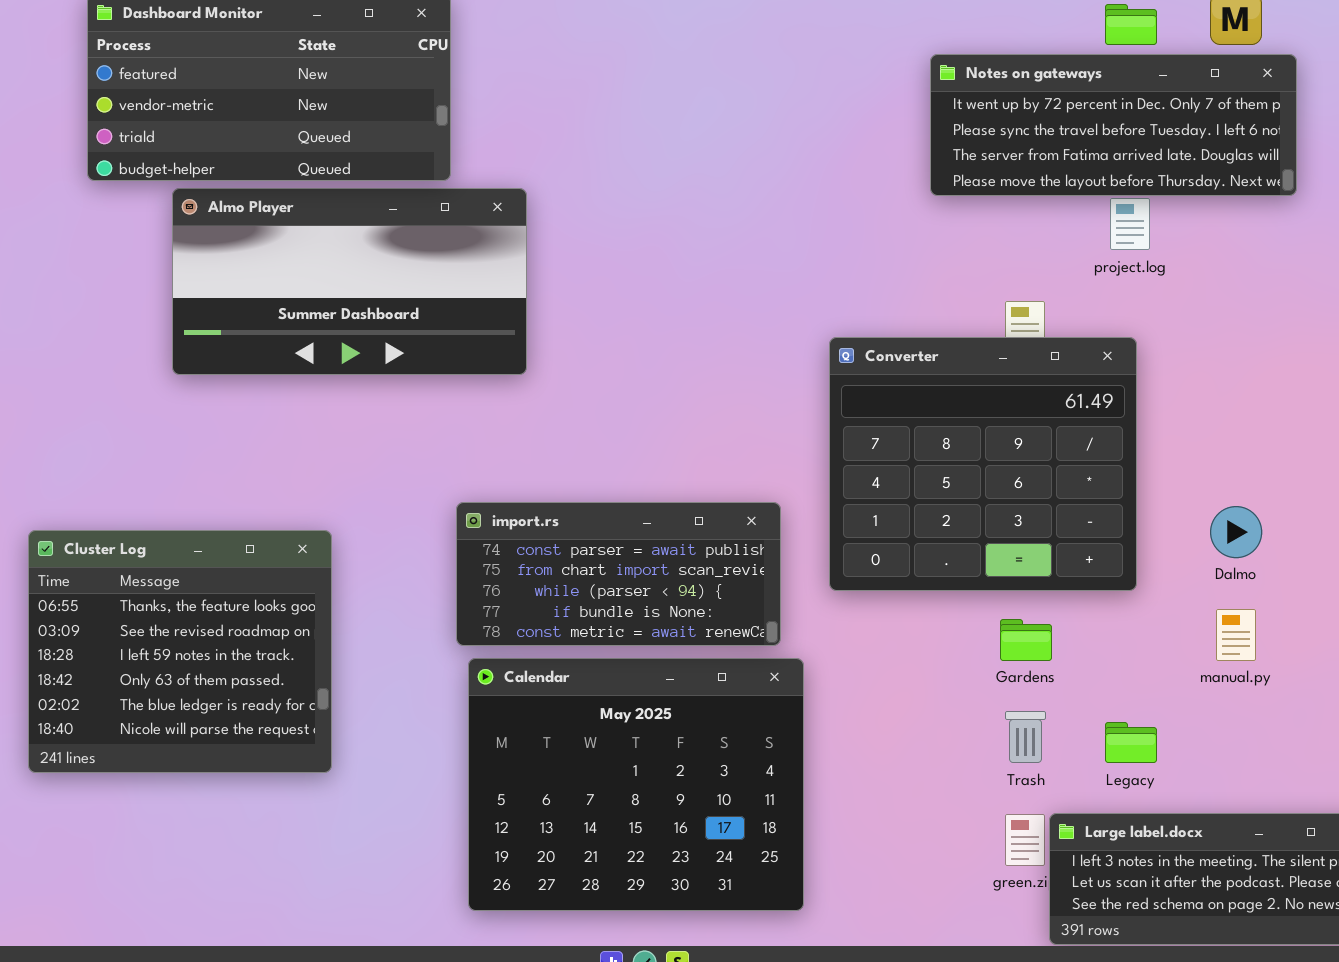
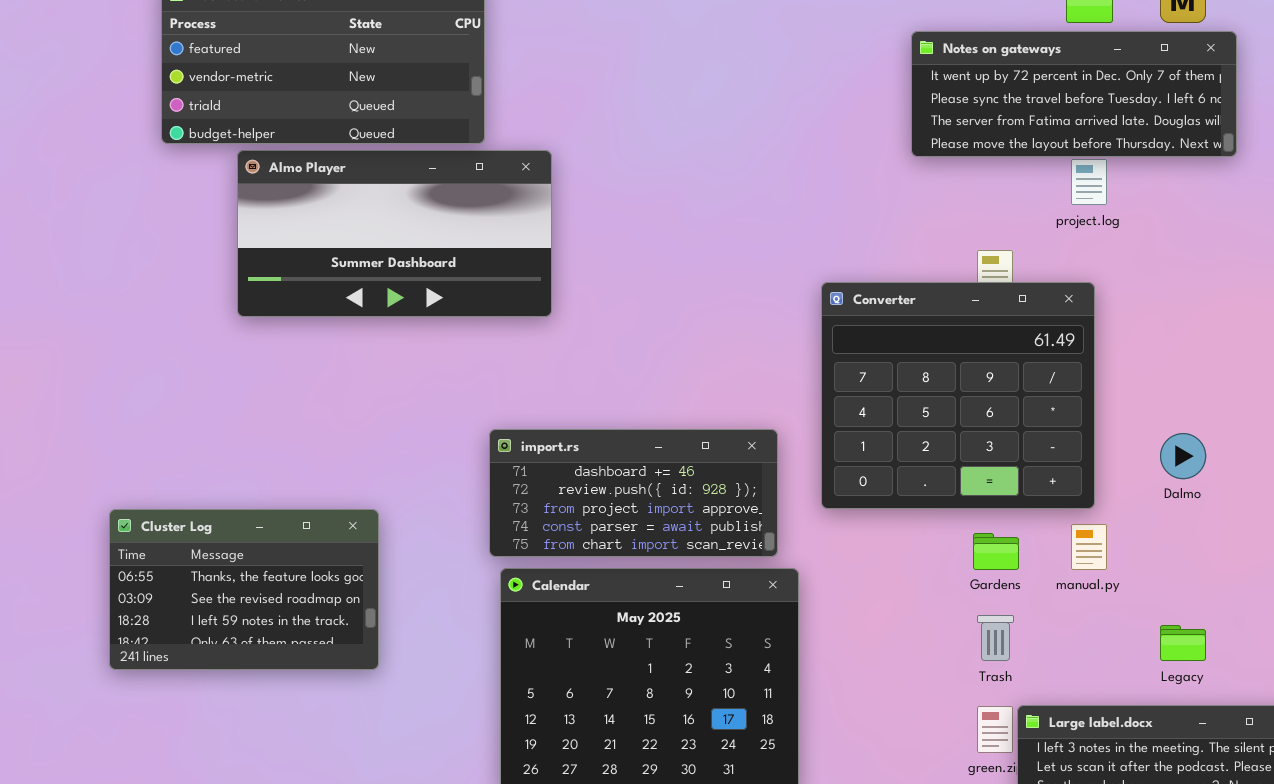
import.rs: [456,502,781,646] -> [489,429,778,557], scrolled up 3 rows
Cluster Log: [28,530,332,773] -> [109,509,379,670], resized
manual.py: [1216,609,1256,661] -> [1071,524,1107,570], moved
Legacy: [1105,722,1157,763] -> [1160,625,1206,661], moved

